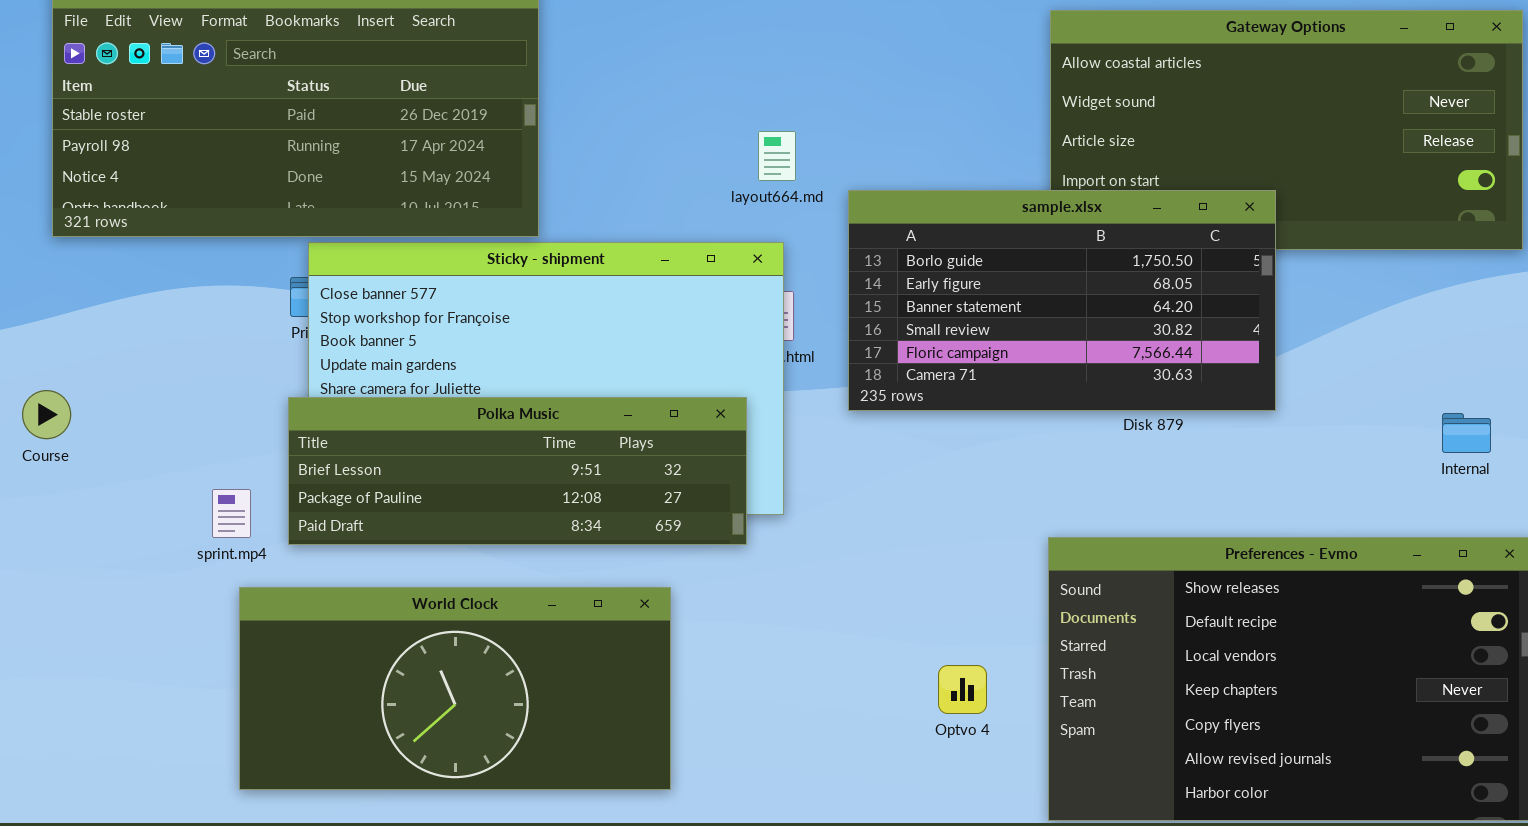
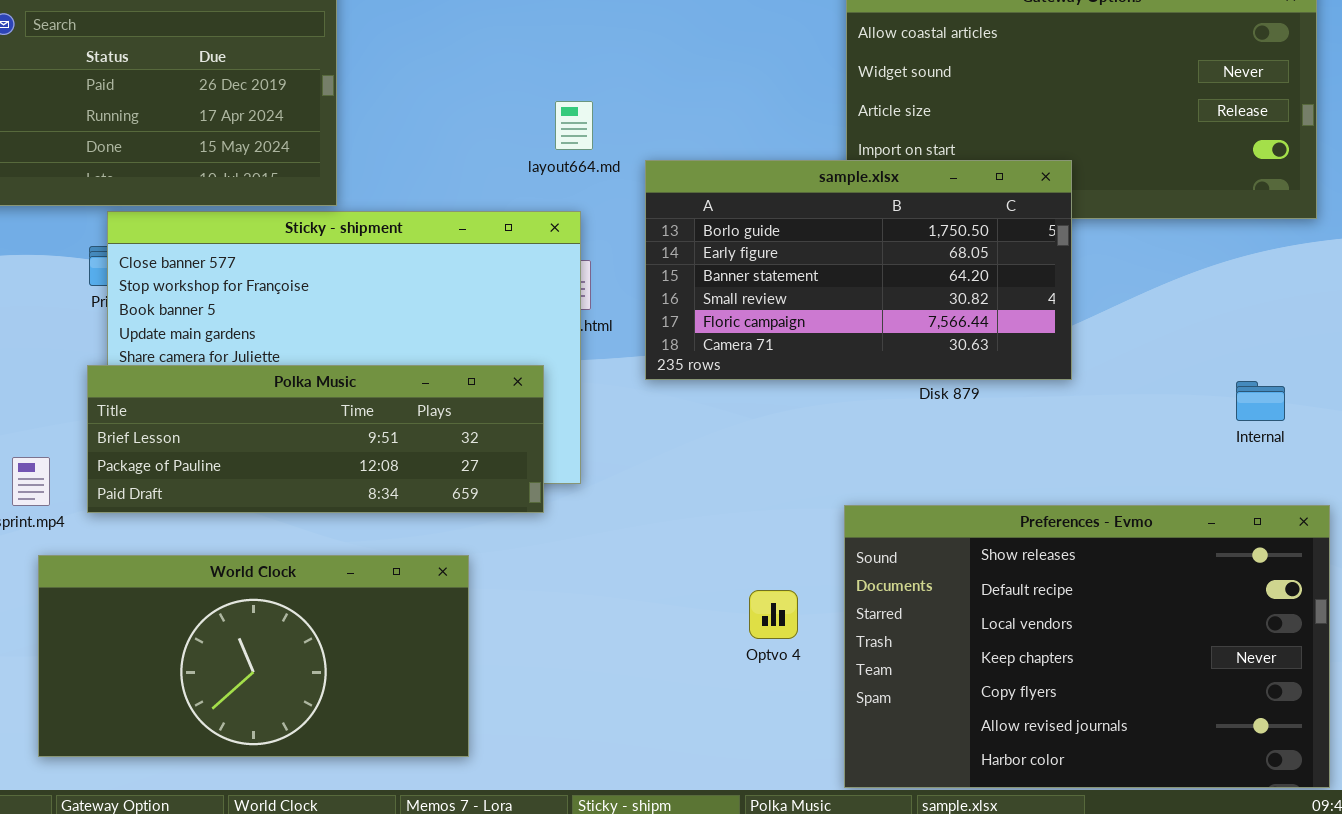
Optvo 4: [938,665,987,714] -> [749,590,798,639], moved

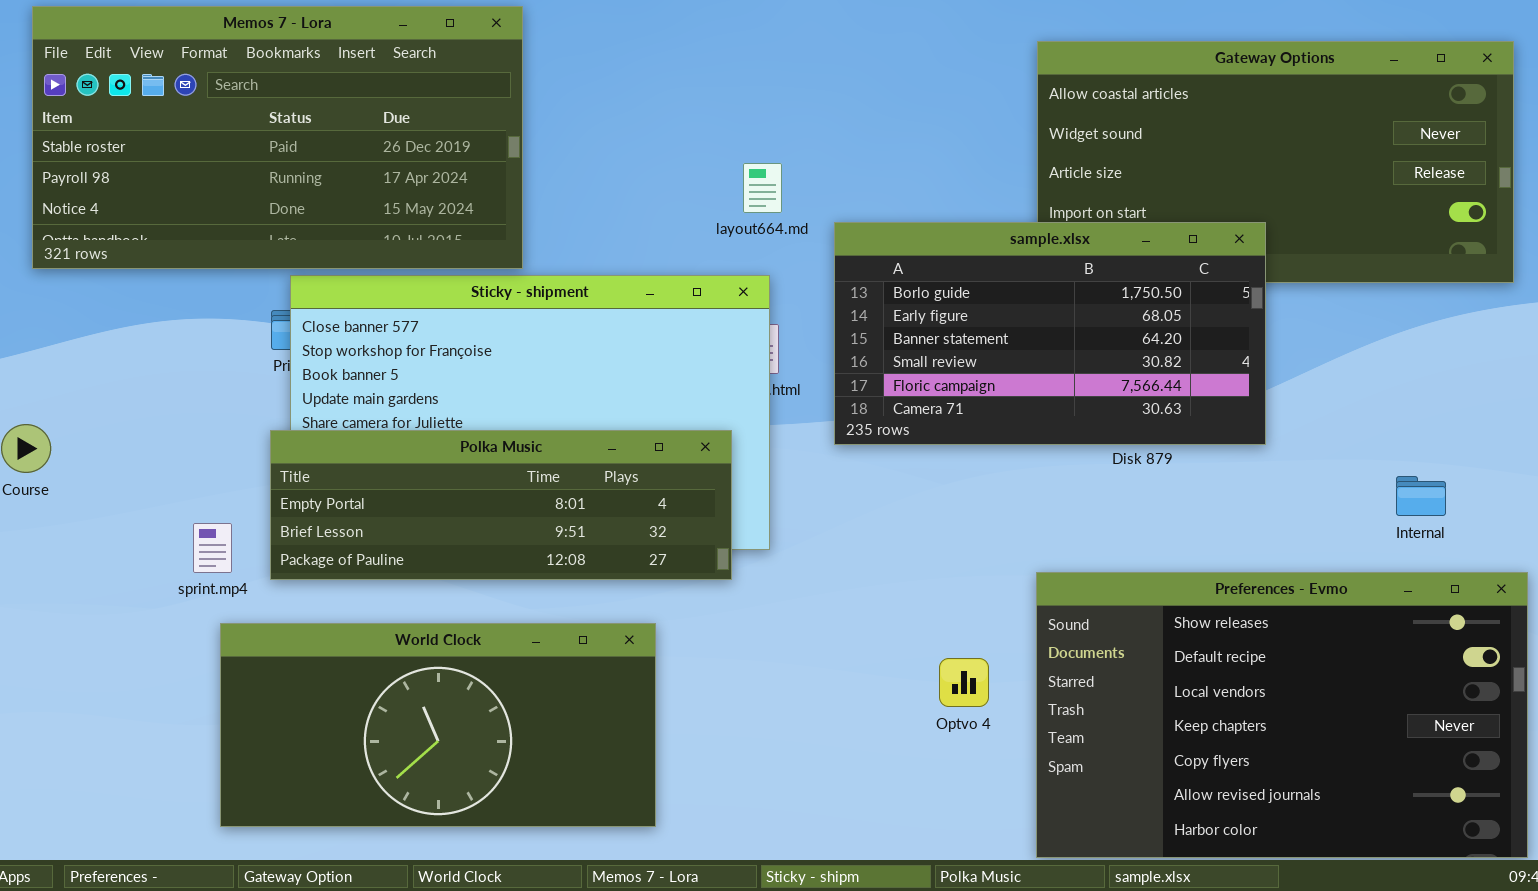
Polka Music: [87,365,544,513] -> [270,430,732,580], scrolled up 1 row
Internal: [1236,381,1285,421] -> [1396,476,1446,516], moved

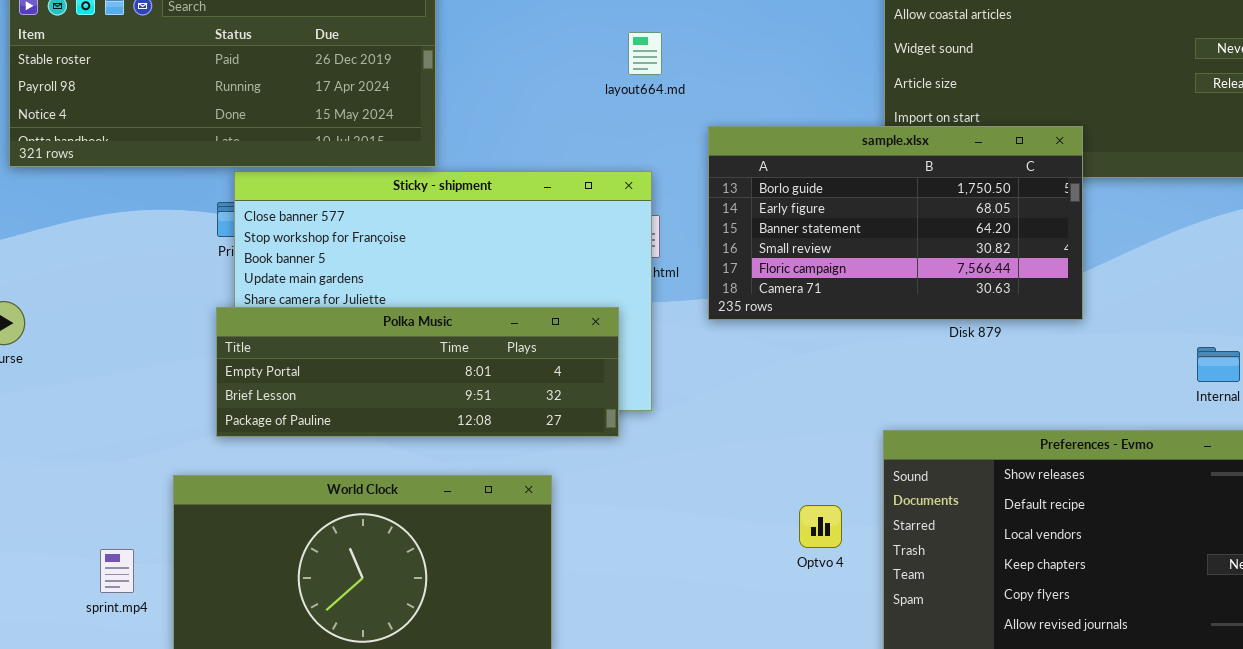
layout664.md: [743,163,782,213] -> [628,32,662,75], moved
sprint.mp4: [193,523,232,573] -> [100,549,134,593], moved

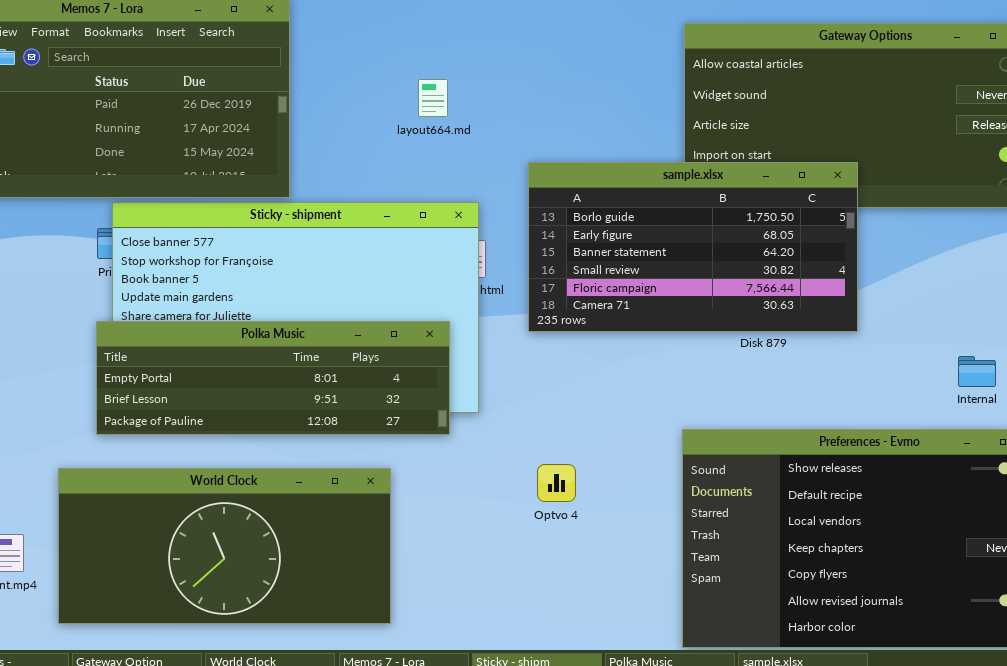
layout664.md: [628,32,662,75] -> [418,79,448,117], moved
Optvo 4: [799,505,842,548] -> [537,464,576,502], moved

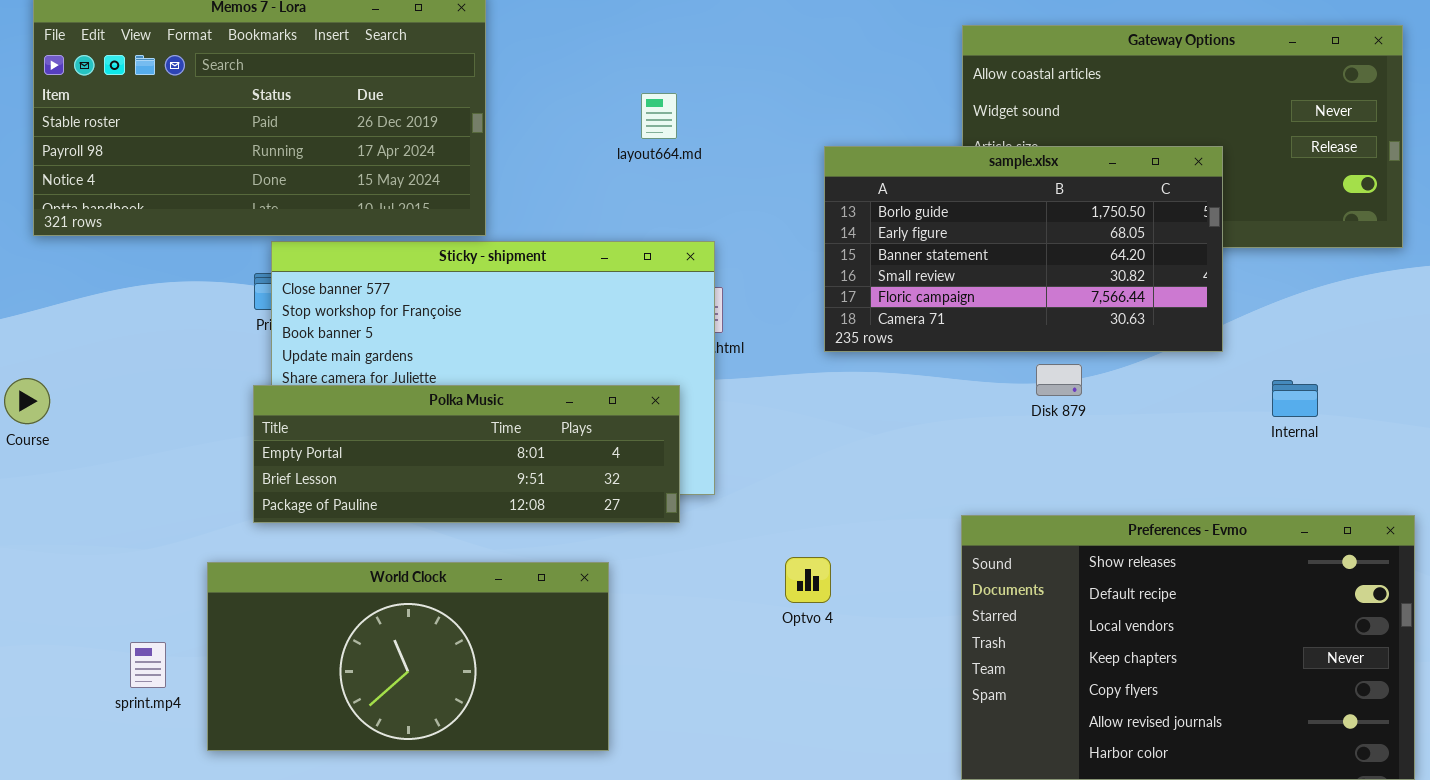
sample.xlsx: [528,162,858,332] -> [824,146,1223,352], moved
Internal: [958,356,996,387] -> [1272,380,1318,417], moved

